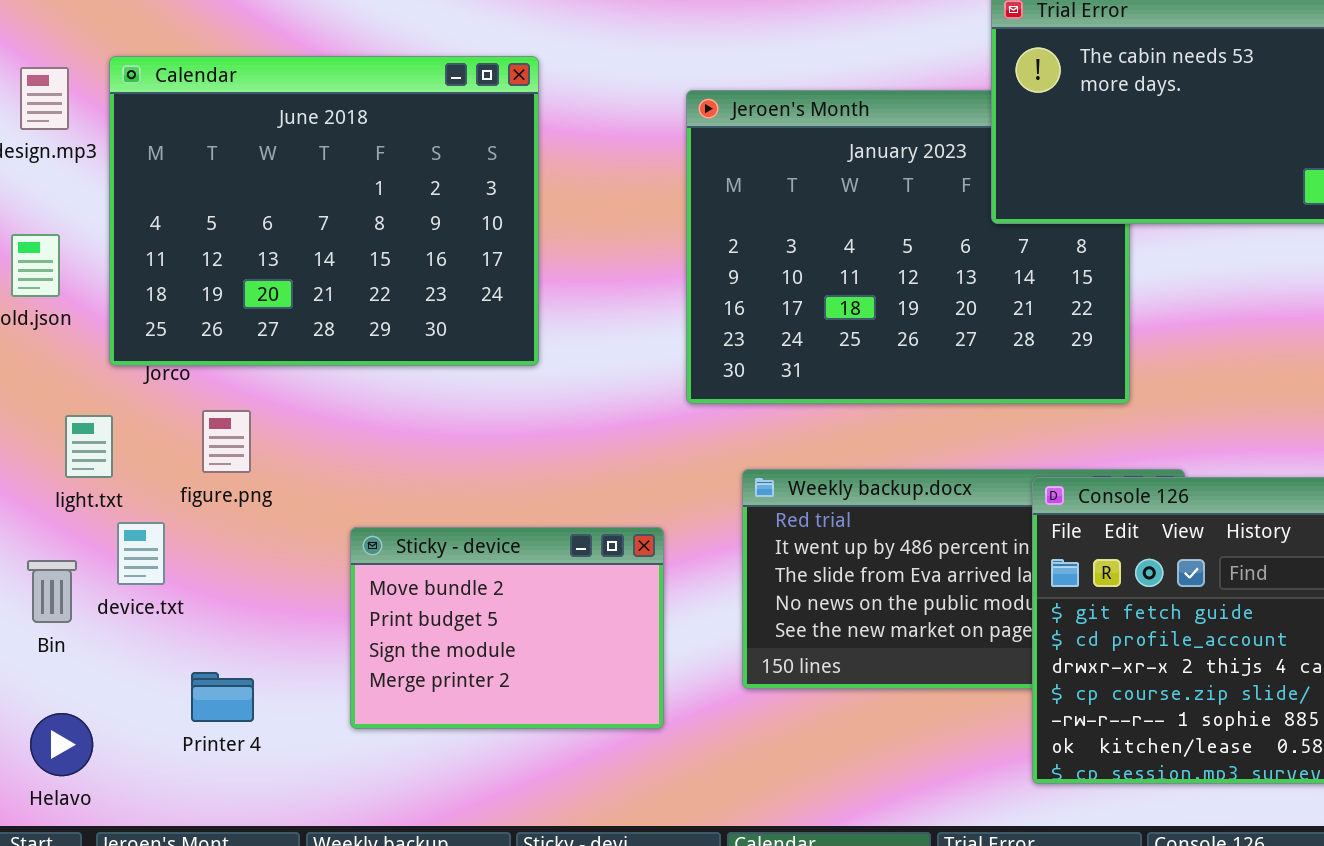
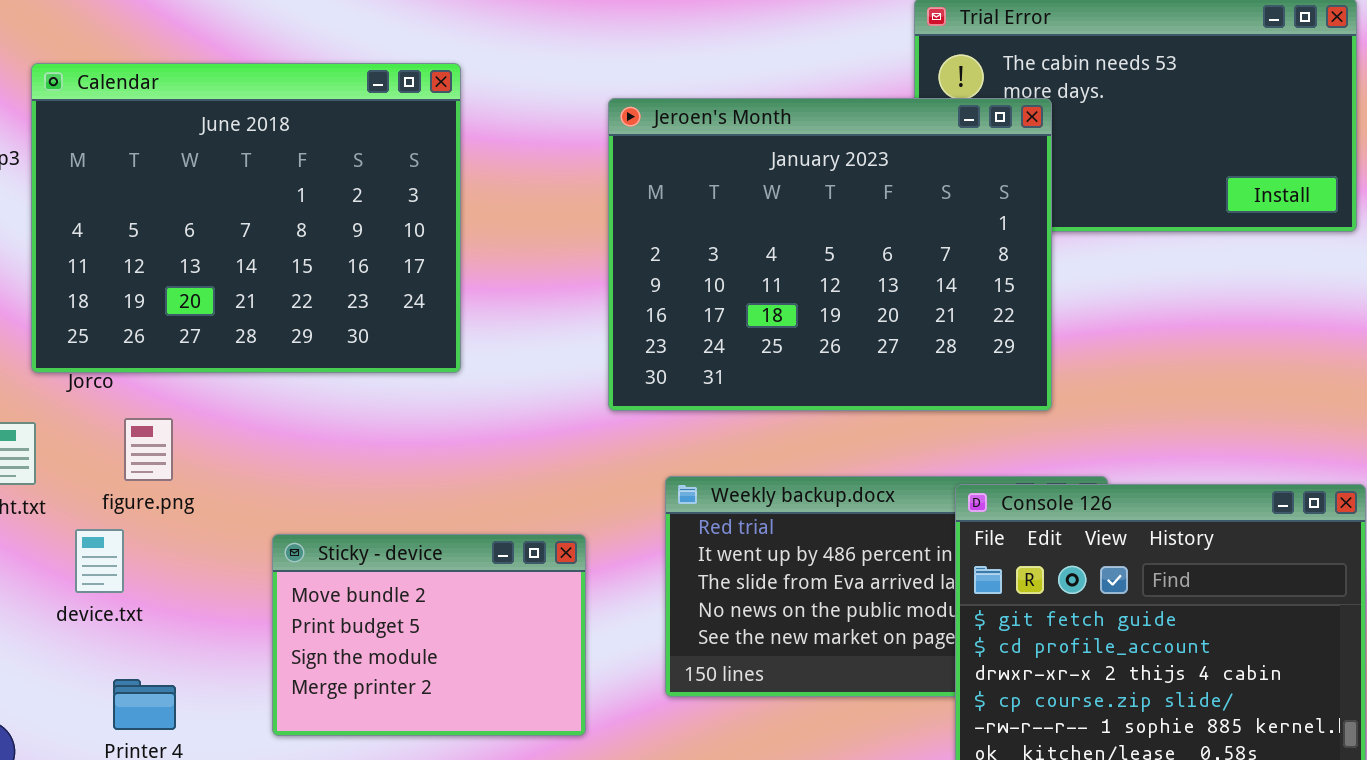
Jeroen's Month: [686,90,1130,404] -> [608,98,1052,411], raised
device.txt: [117,522,165,585] -> [75,529,124,593], moved

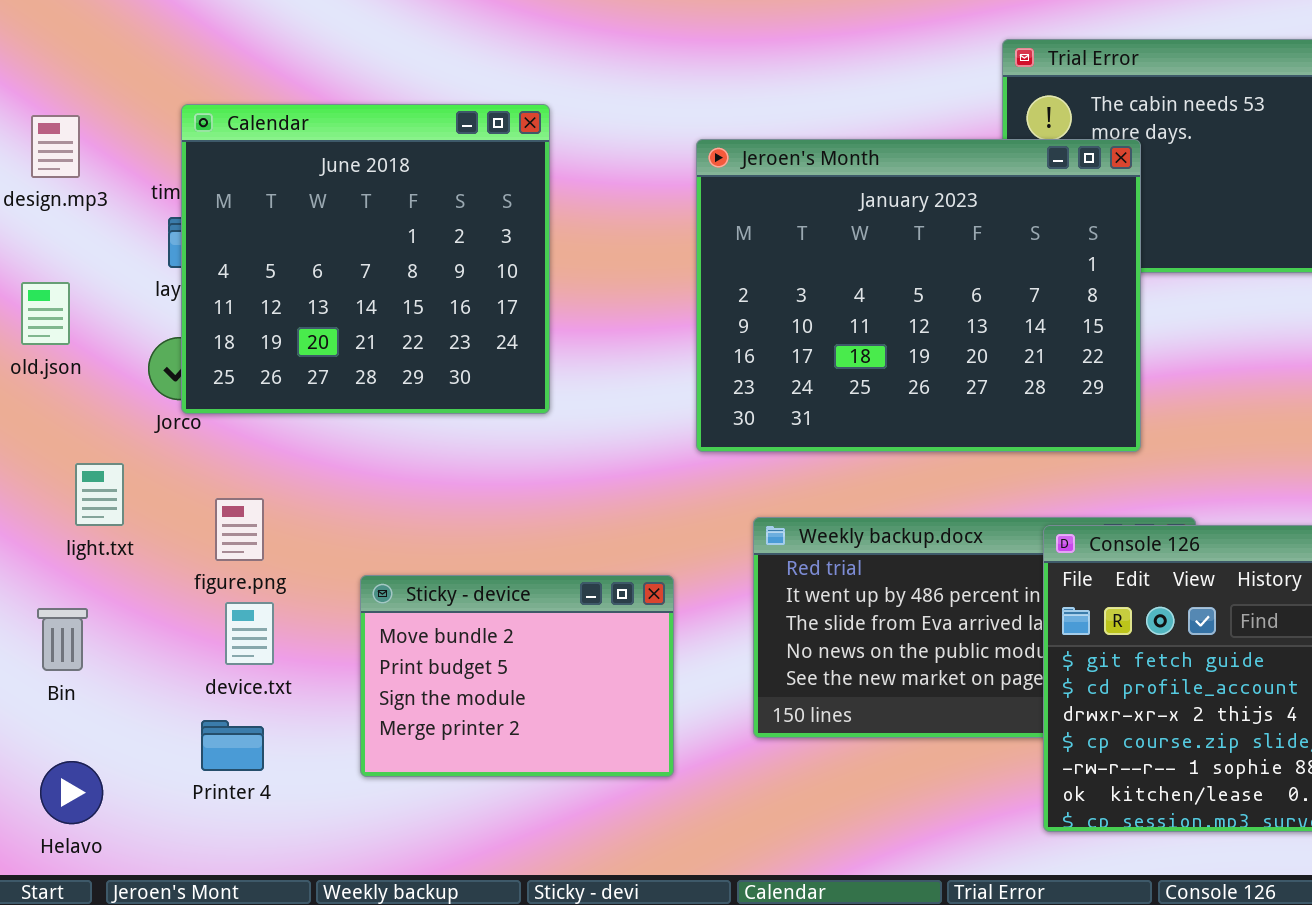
Calendar: [31,63,461,373] -> [181,104,550,414], resized
figure.png: [124,418,173,481] -> [215,498,264,561], moved
device.txt: [75,529,124,593] -> [225,602,274,665], moved

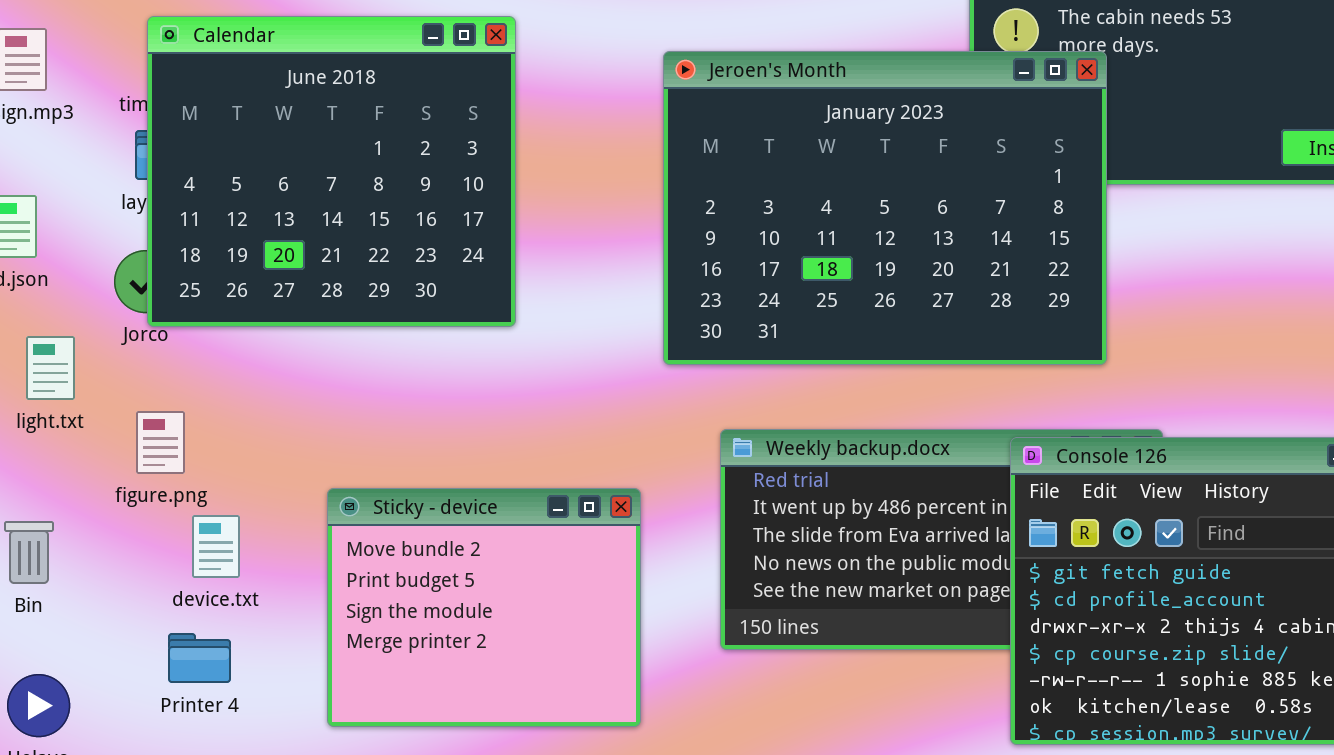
light.txt: [75,463,124,526] -> [26,336,75,400], moved
figure.png: [215,498,264,561] -> [136,411,185,474], moved
Sticky - device: [360,575,674,777] -> [327,488,641,727], resized

